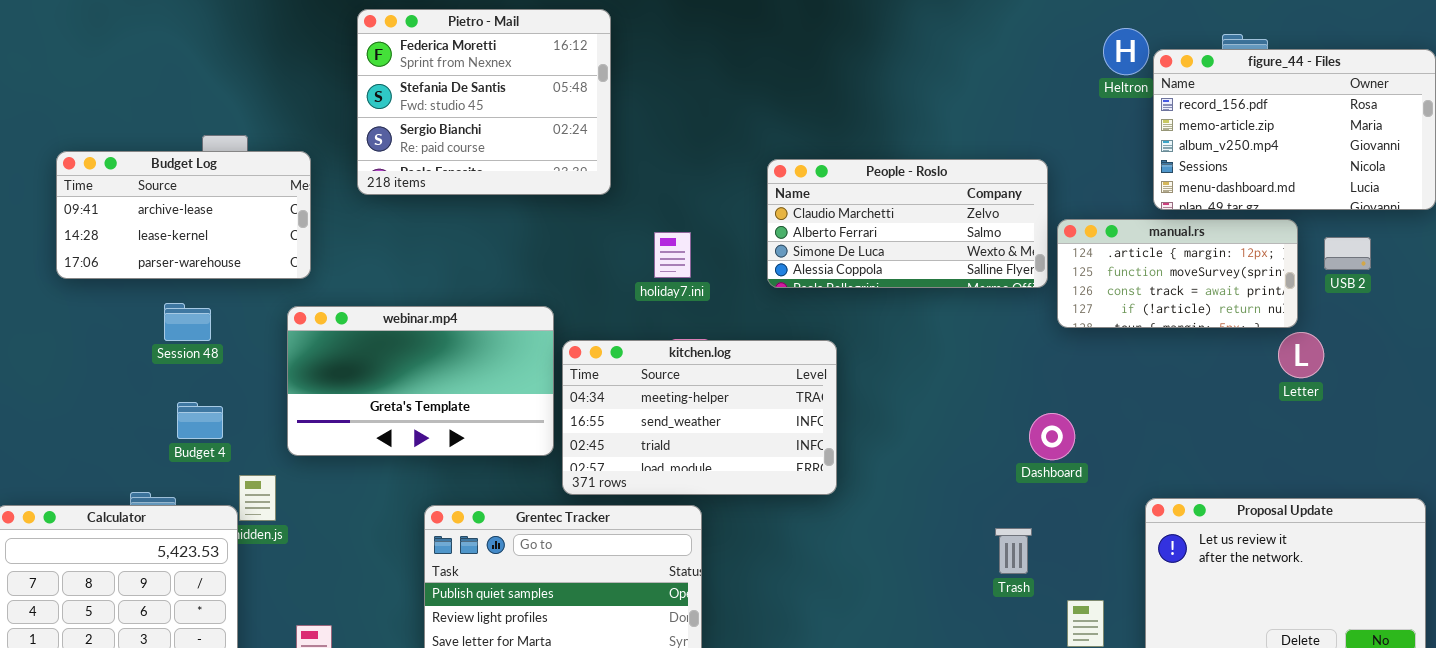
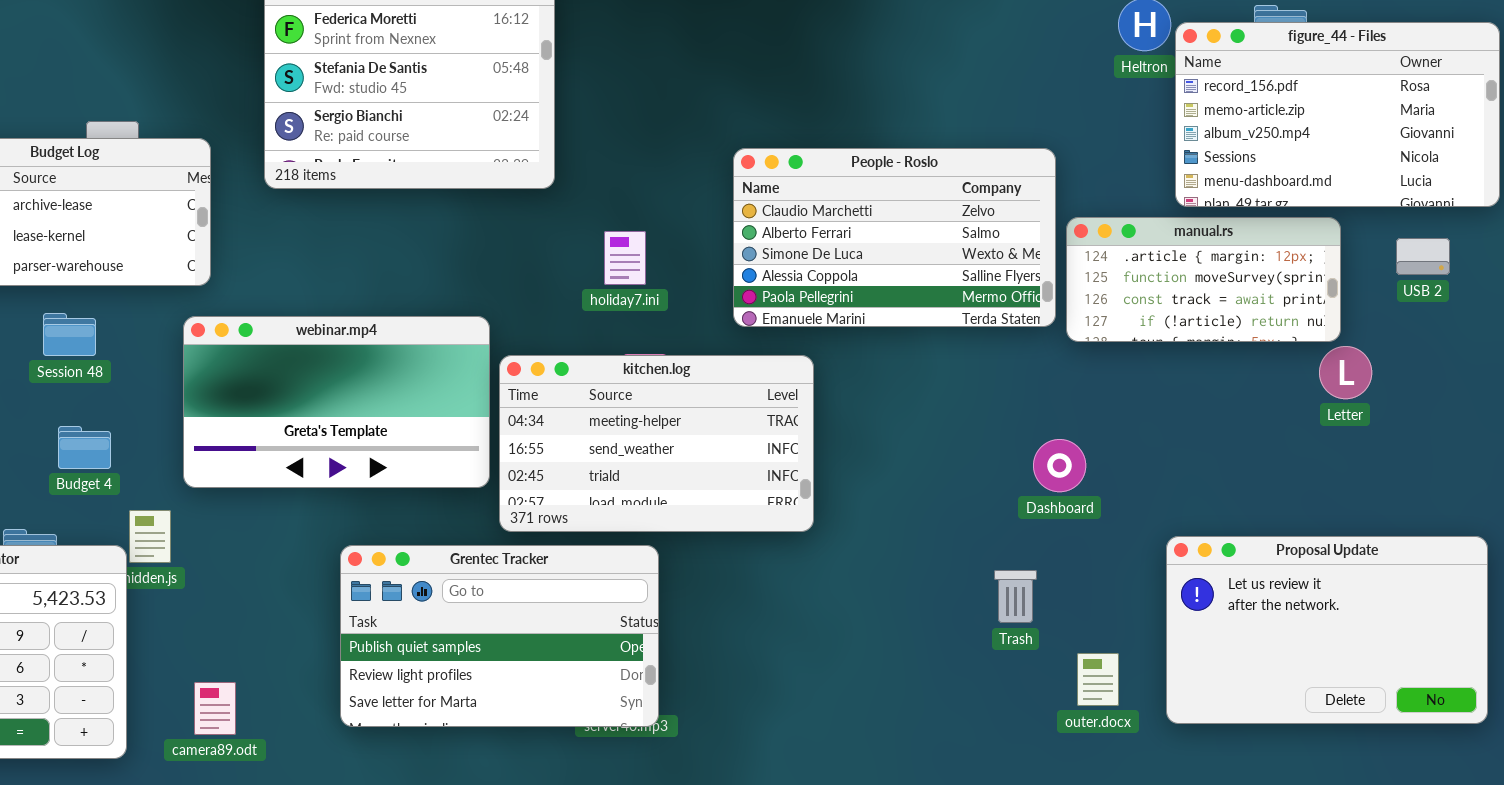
People - Roslo: [767,159,1048,288] -> [733,148,1056,327], resized
USB 2: [1324,237,1371,270] -> [1396,238,1450,275], moved

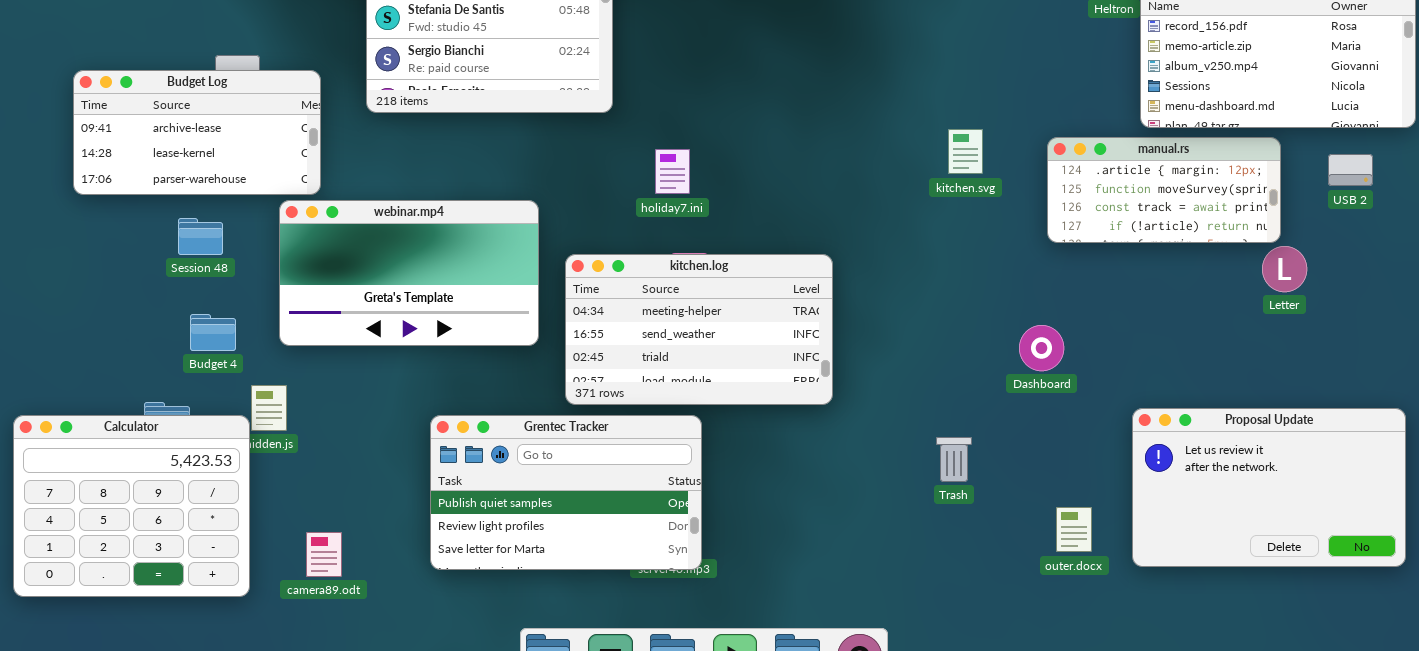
People - Roslo: [733,148,1056,327] -> none, closed
webinar.mp4: [183,316,490,488] -> [279,200,539,346], moved
Trash: [994,570,1037,623] -> [936,437,972,482], moved

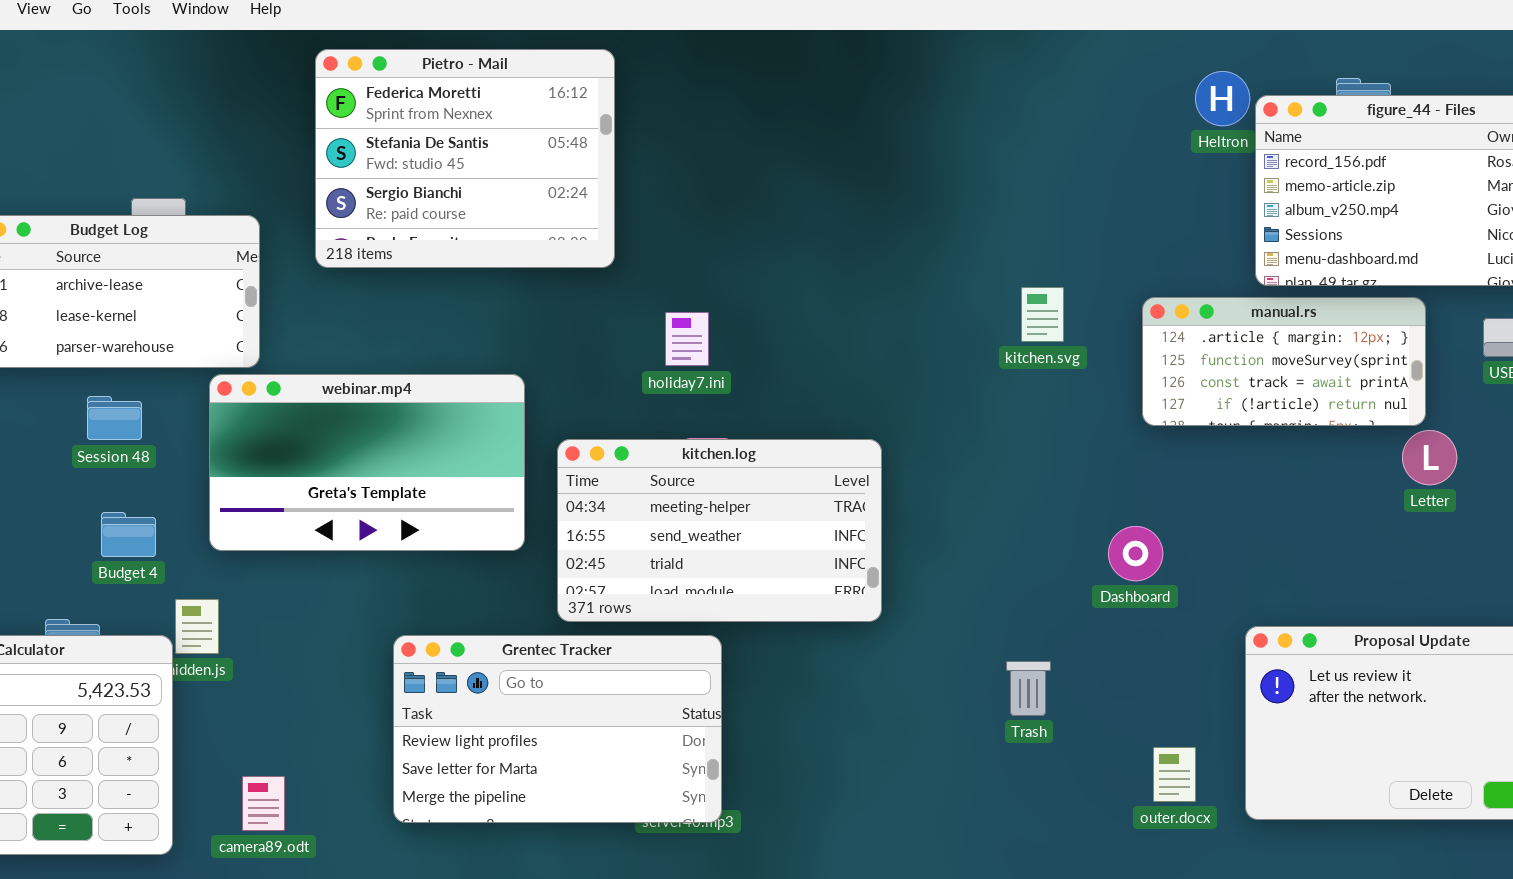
Grentec Tracker: [430,415,702,570] -> [393,635,722,823], scrolled down 1 row

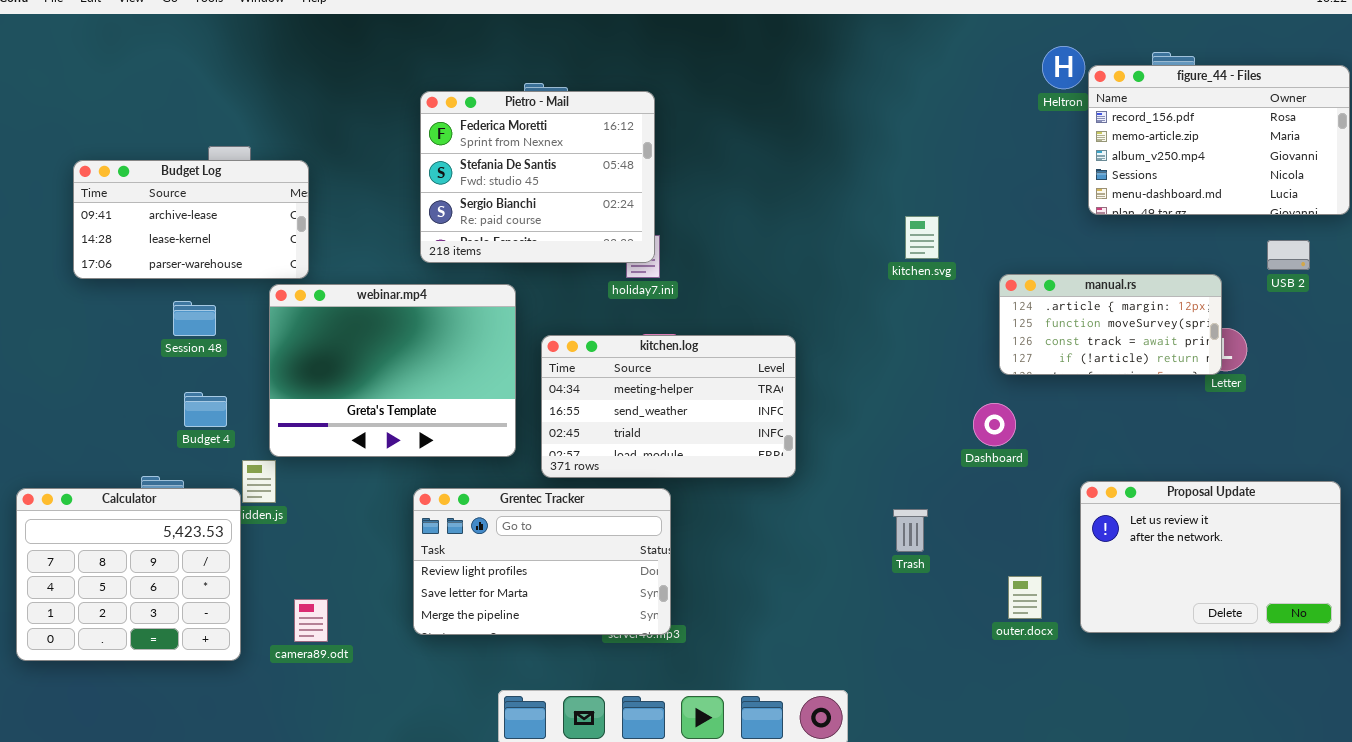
Pietro - Mail: [315,49,615,268] -> [420,91,655,263], moved
manual.rs: [1142,297,1426,426] -> [999,274,1222,375], moved
webinar.mp4: [209,374,525,551] -> [269,284,516,457], resized

